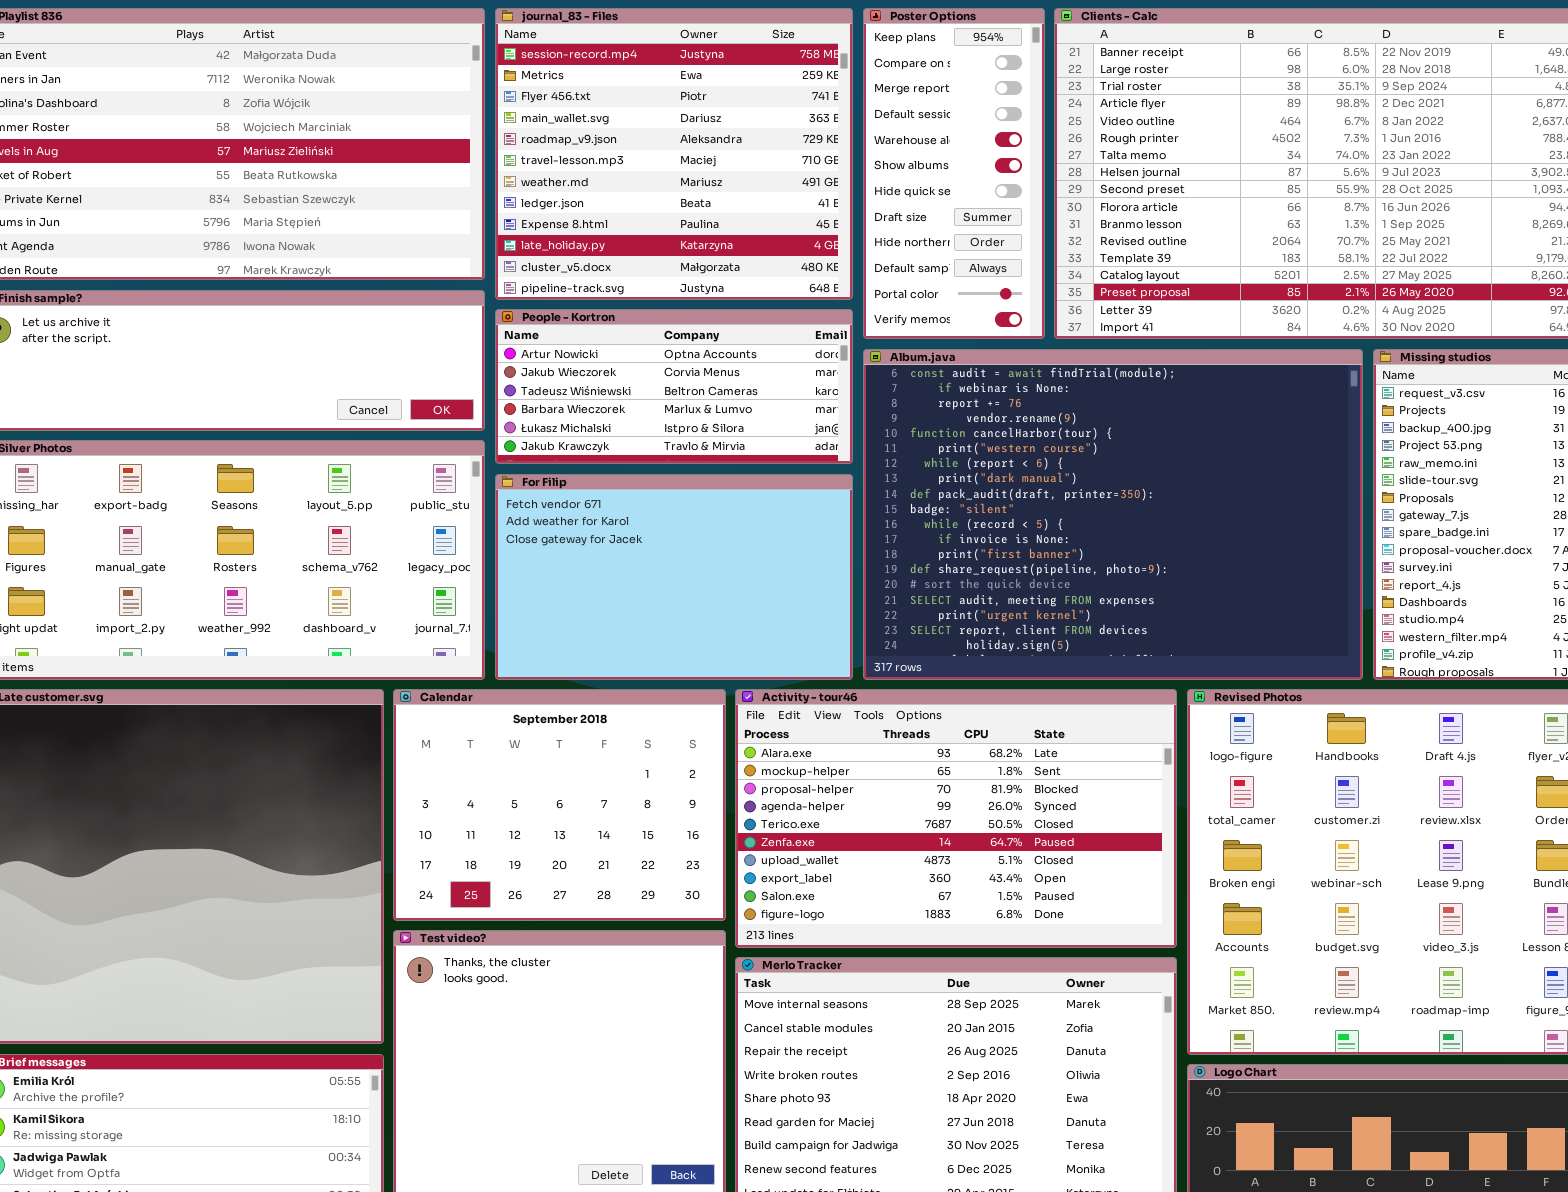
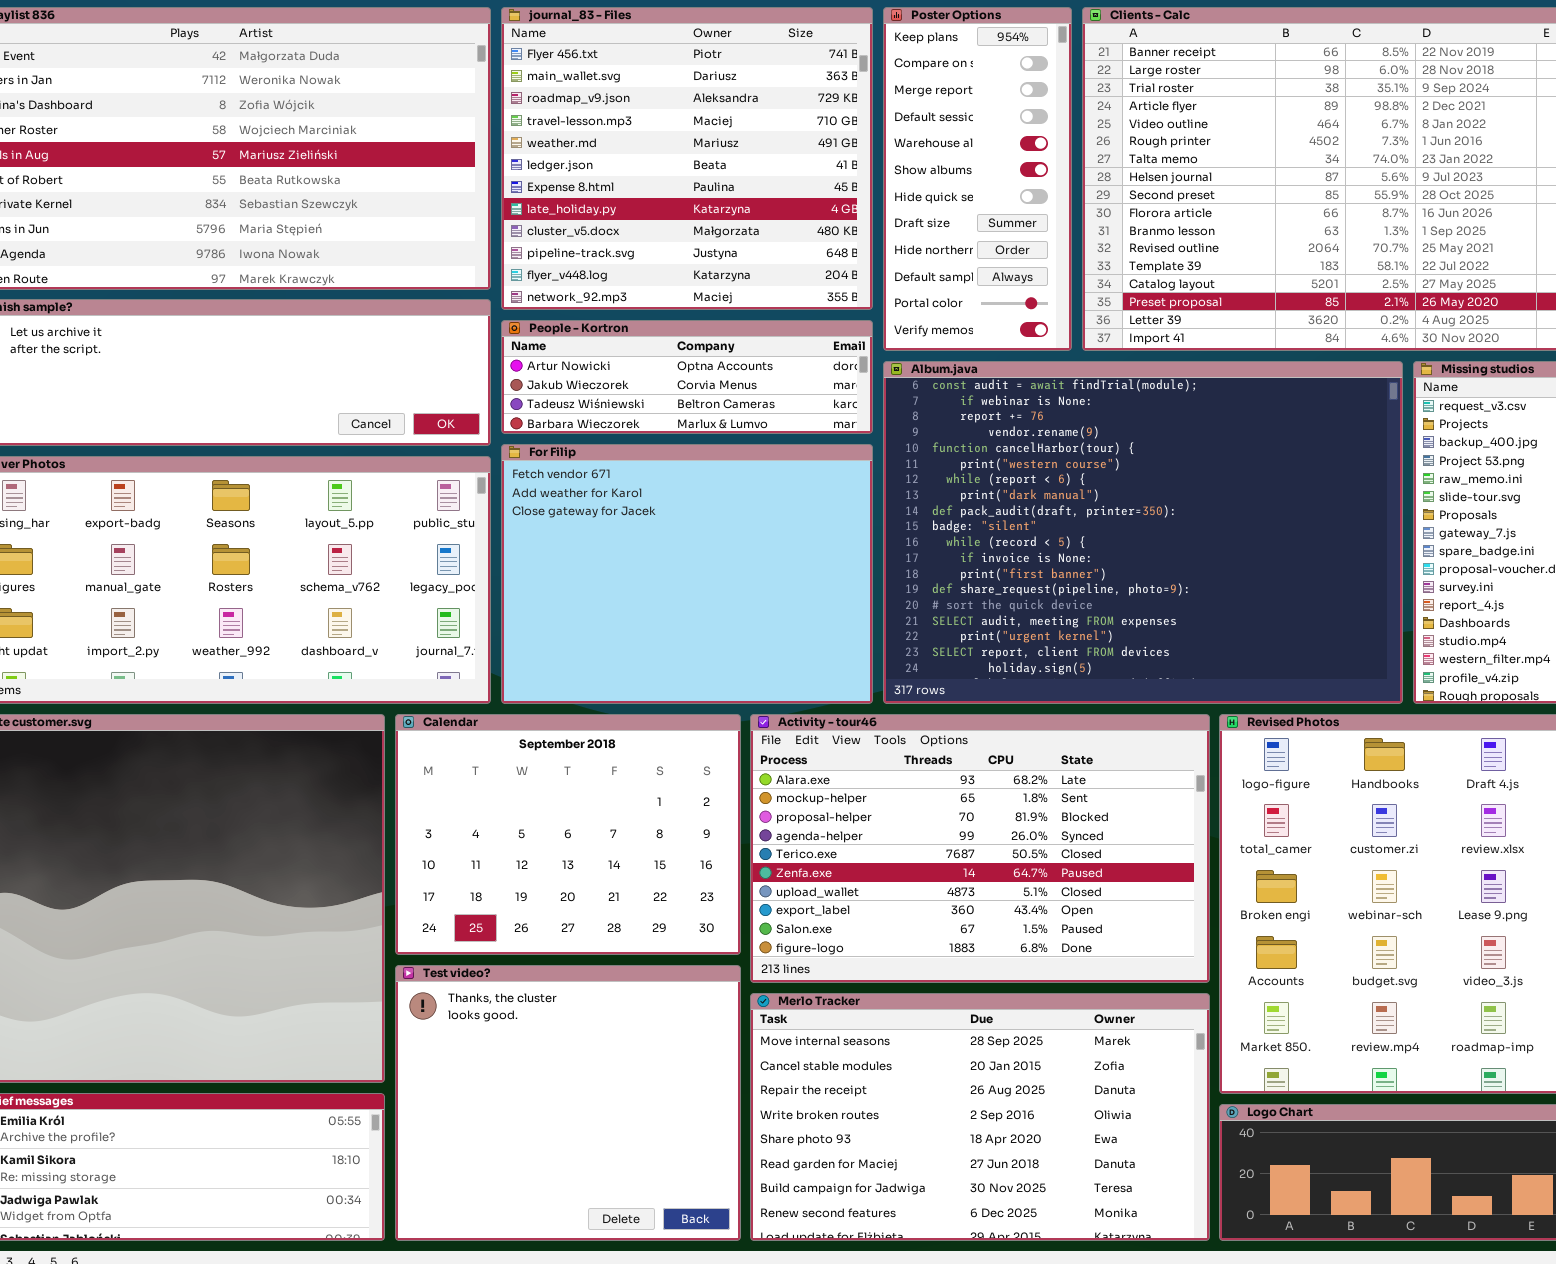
journal_83 - Files: [495,8,853,300] -> [501,7,873,310], scrolled down 2 rows
People - Kortron: [495,309,853,464] -> [501,320,873,434], resized
For Filip: [495,474,853,680] -> [501,444,873,704], resized

